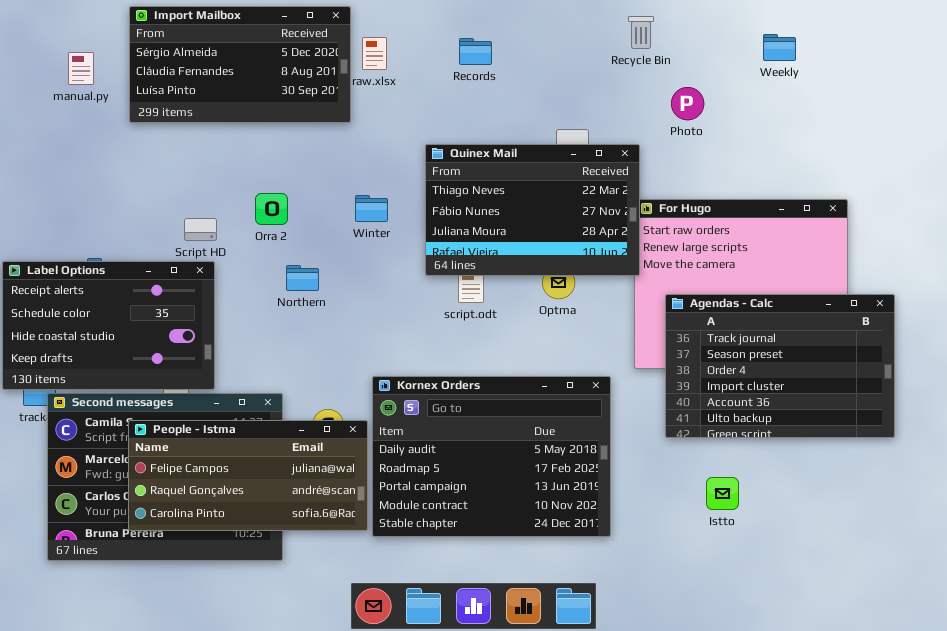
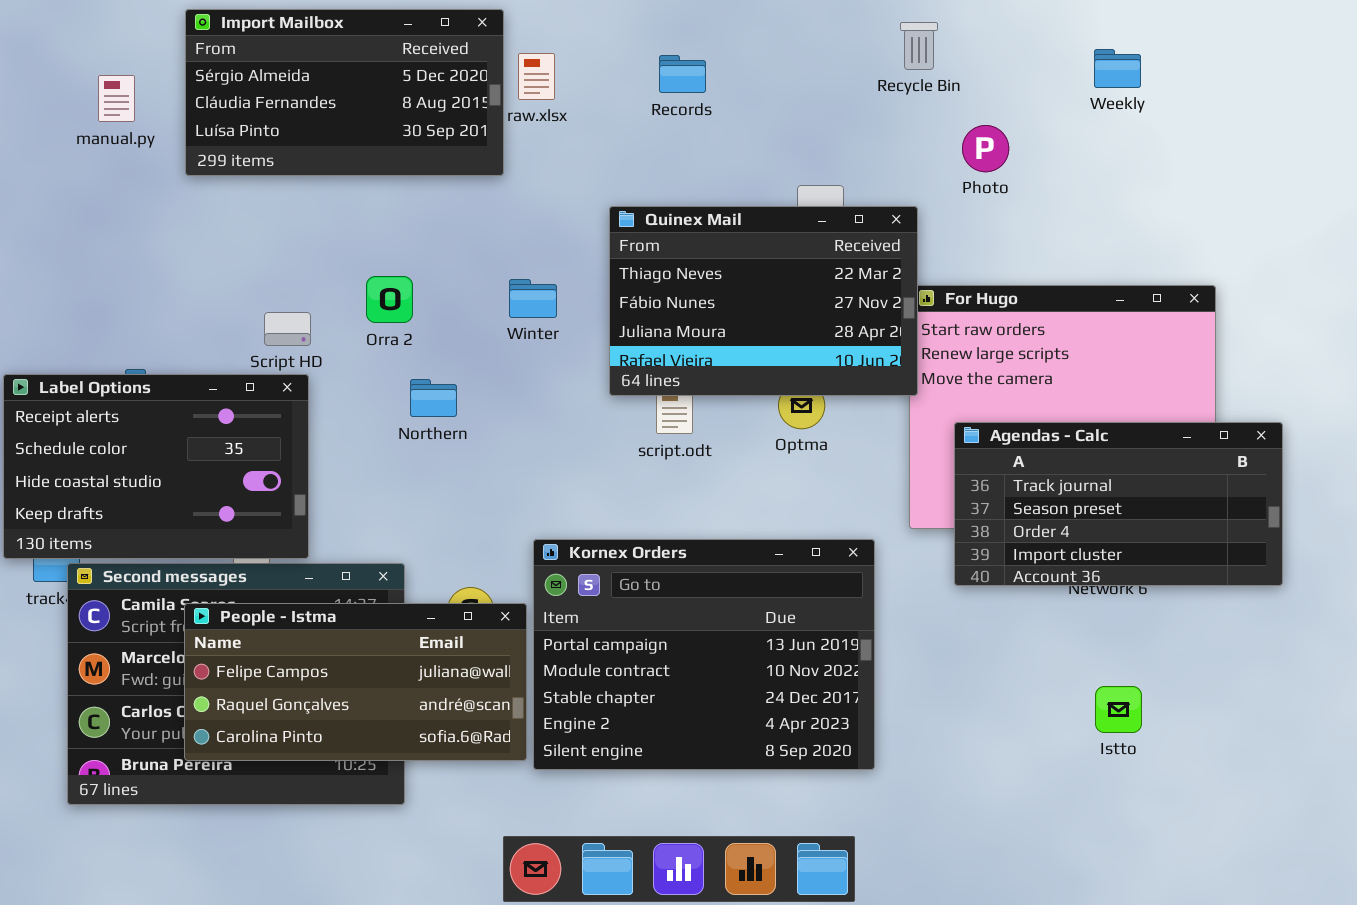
Agendas - Calc: [665,294,895,438] -> [954,422,1283,586], resized
Kornex Orders: [372,376,611,537] -> [533,539,875,770], scrolled down 2 rows
Istto: [706,477,739,510] -> [1095,686,1142,733], moved

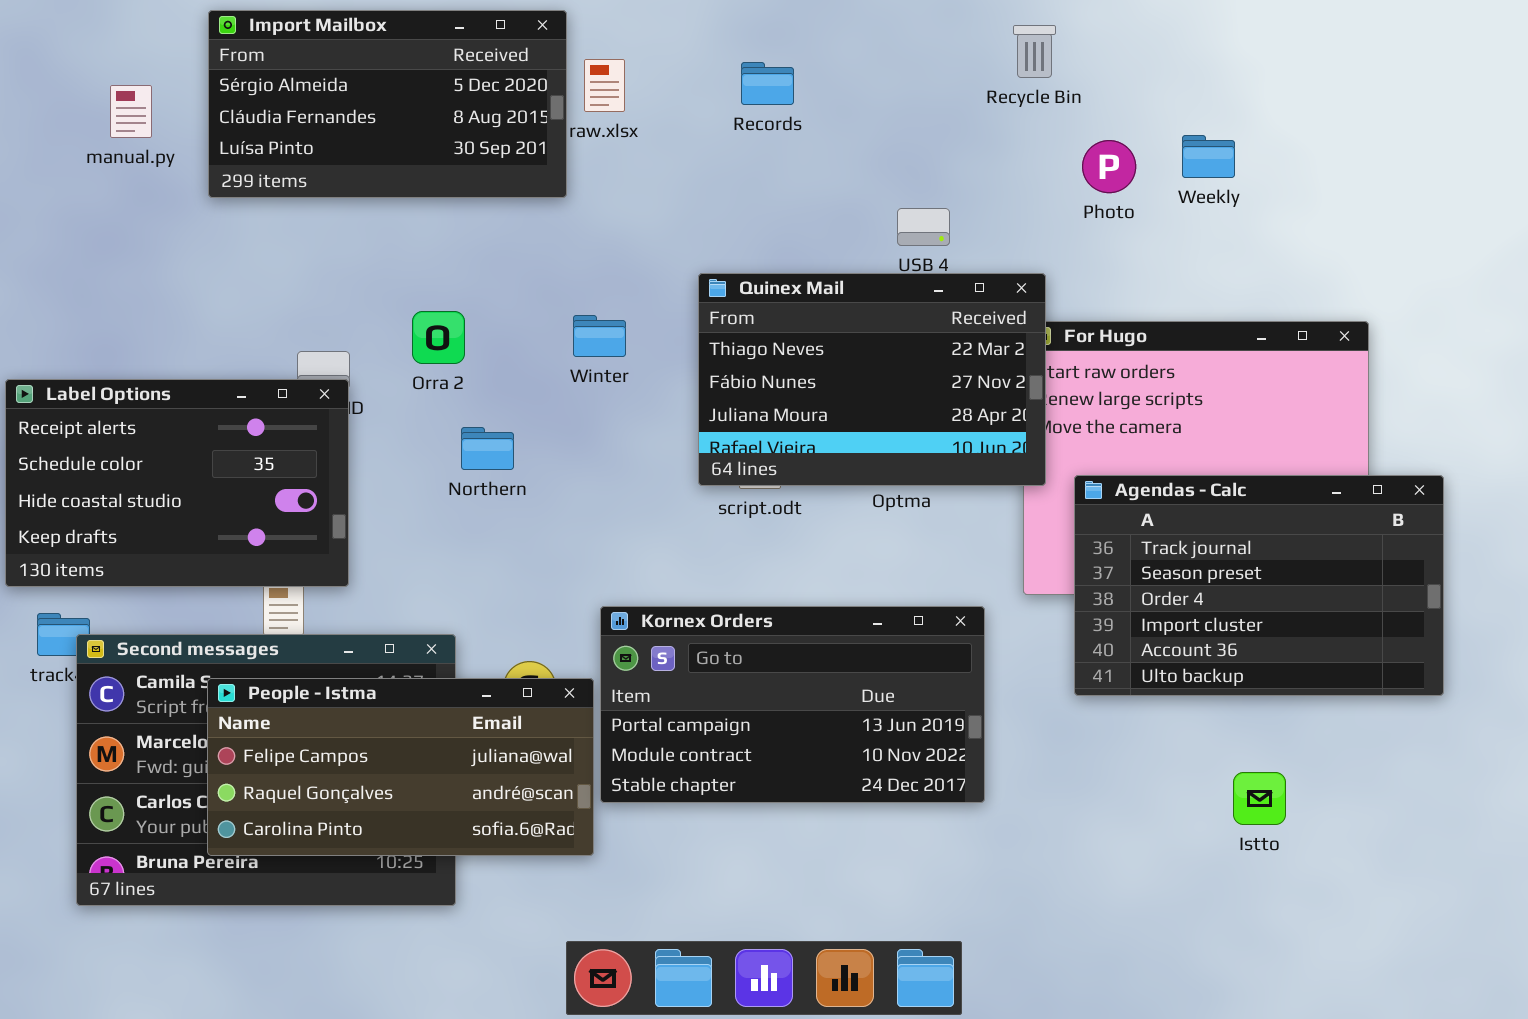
Weekly: [1094,49,1141,88] -> [1182,135,1235,178], moved
Quinex Mail: [609,206,918,396] -> [698,273,1046,486], moved
Label Options: [3,374,309,559] -> [5,379,349,587], moved
Agendas - Calc: [954,422,1283,586] -> [1074,475,1444,696], resized
Kornex Orders: [533,539,875,770] -> [600,606,985,803], resized

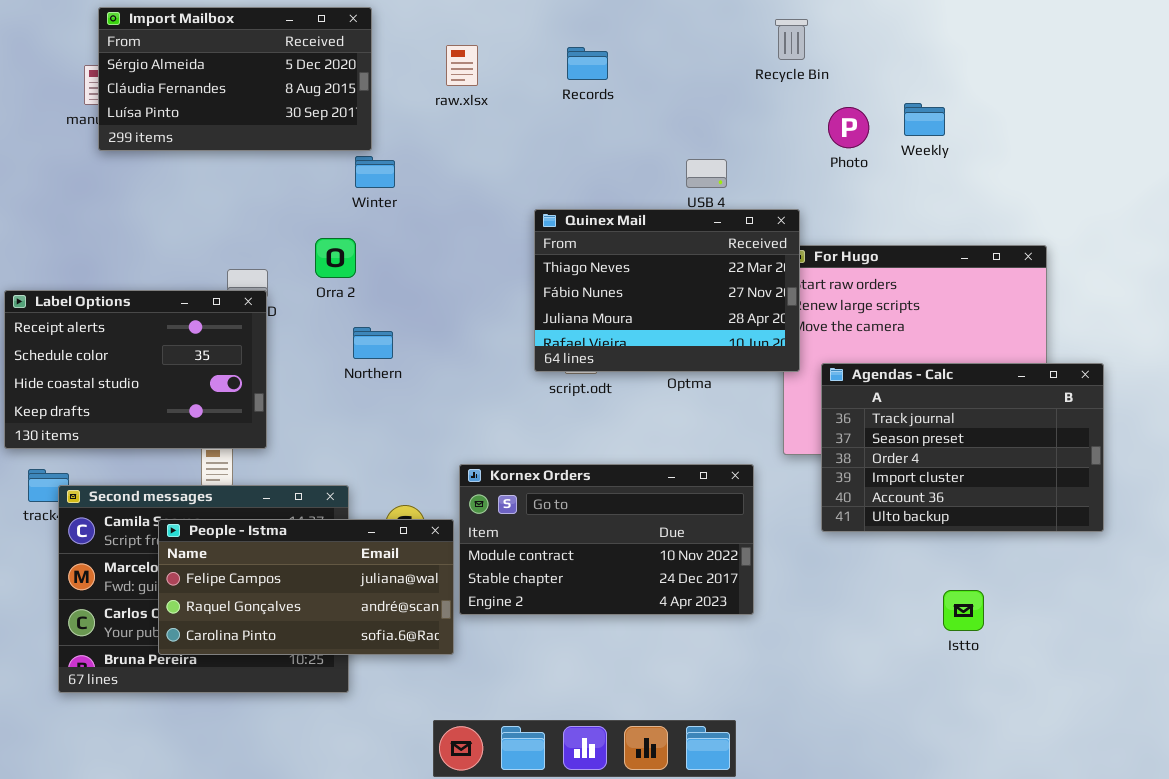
Import Mailbox: [208,10,567,198] -> [98,7,372,151], moved
Winter: [573,315,626,357] -> [355,156,395,188], moved
Kornex Orders: [600,606,985,803] -> [459,464,754,615], scrolled down 1 row

